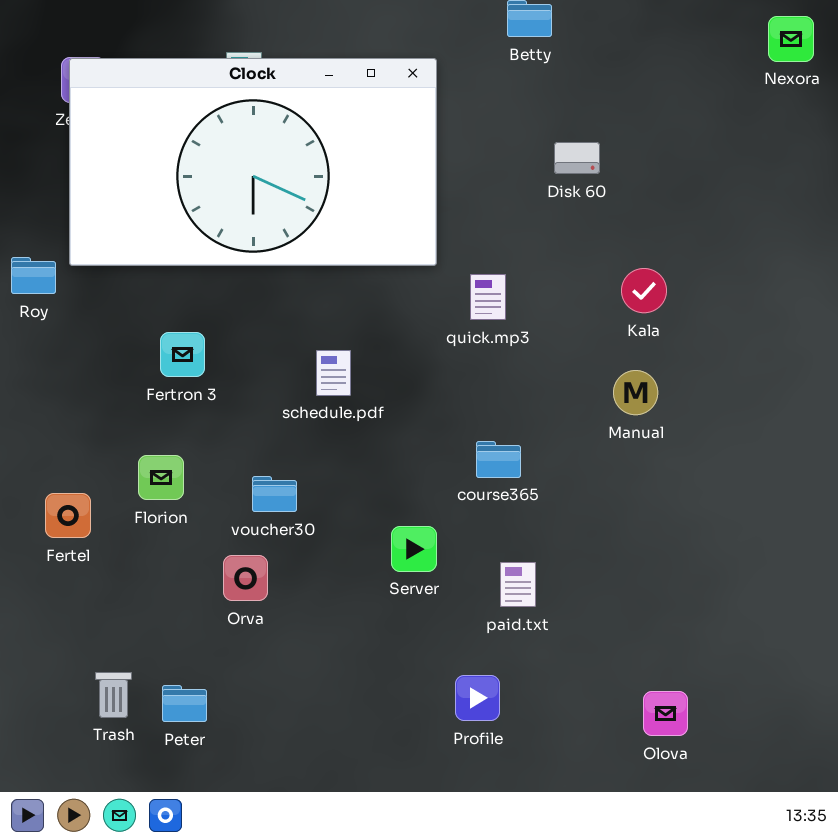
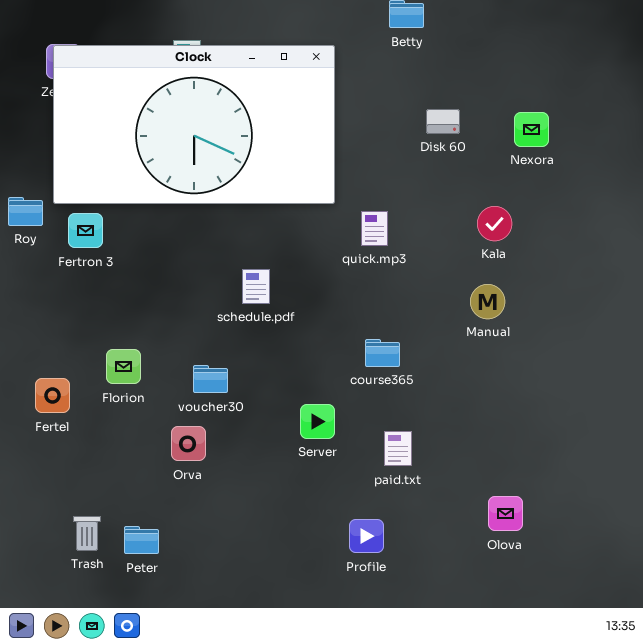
Nexora: [768,16,814,62] -> [514,112,549,147], moved
Fertron 3: [160,332,205,377] -> [68,213,103,248], moved
Olova: [643,691,688,736] -> [488,496,523,531], moved

